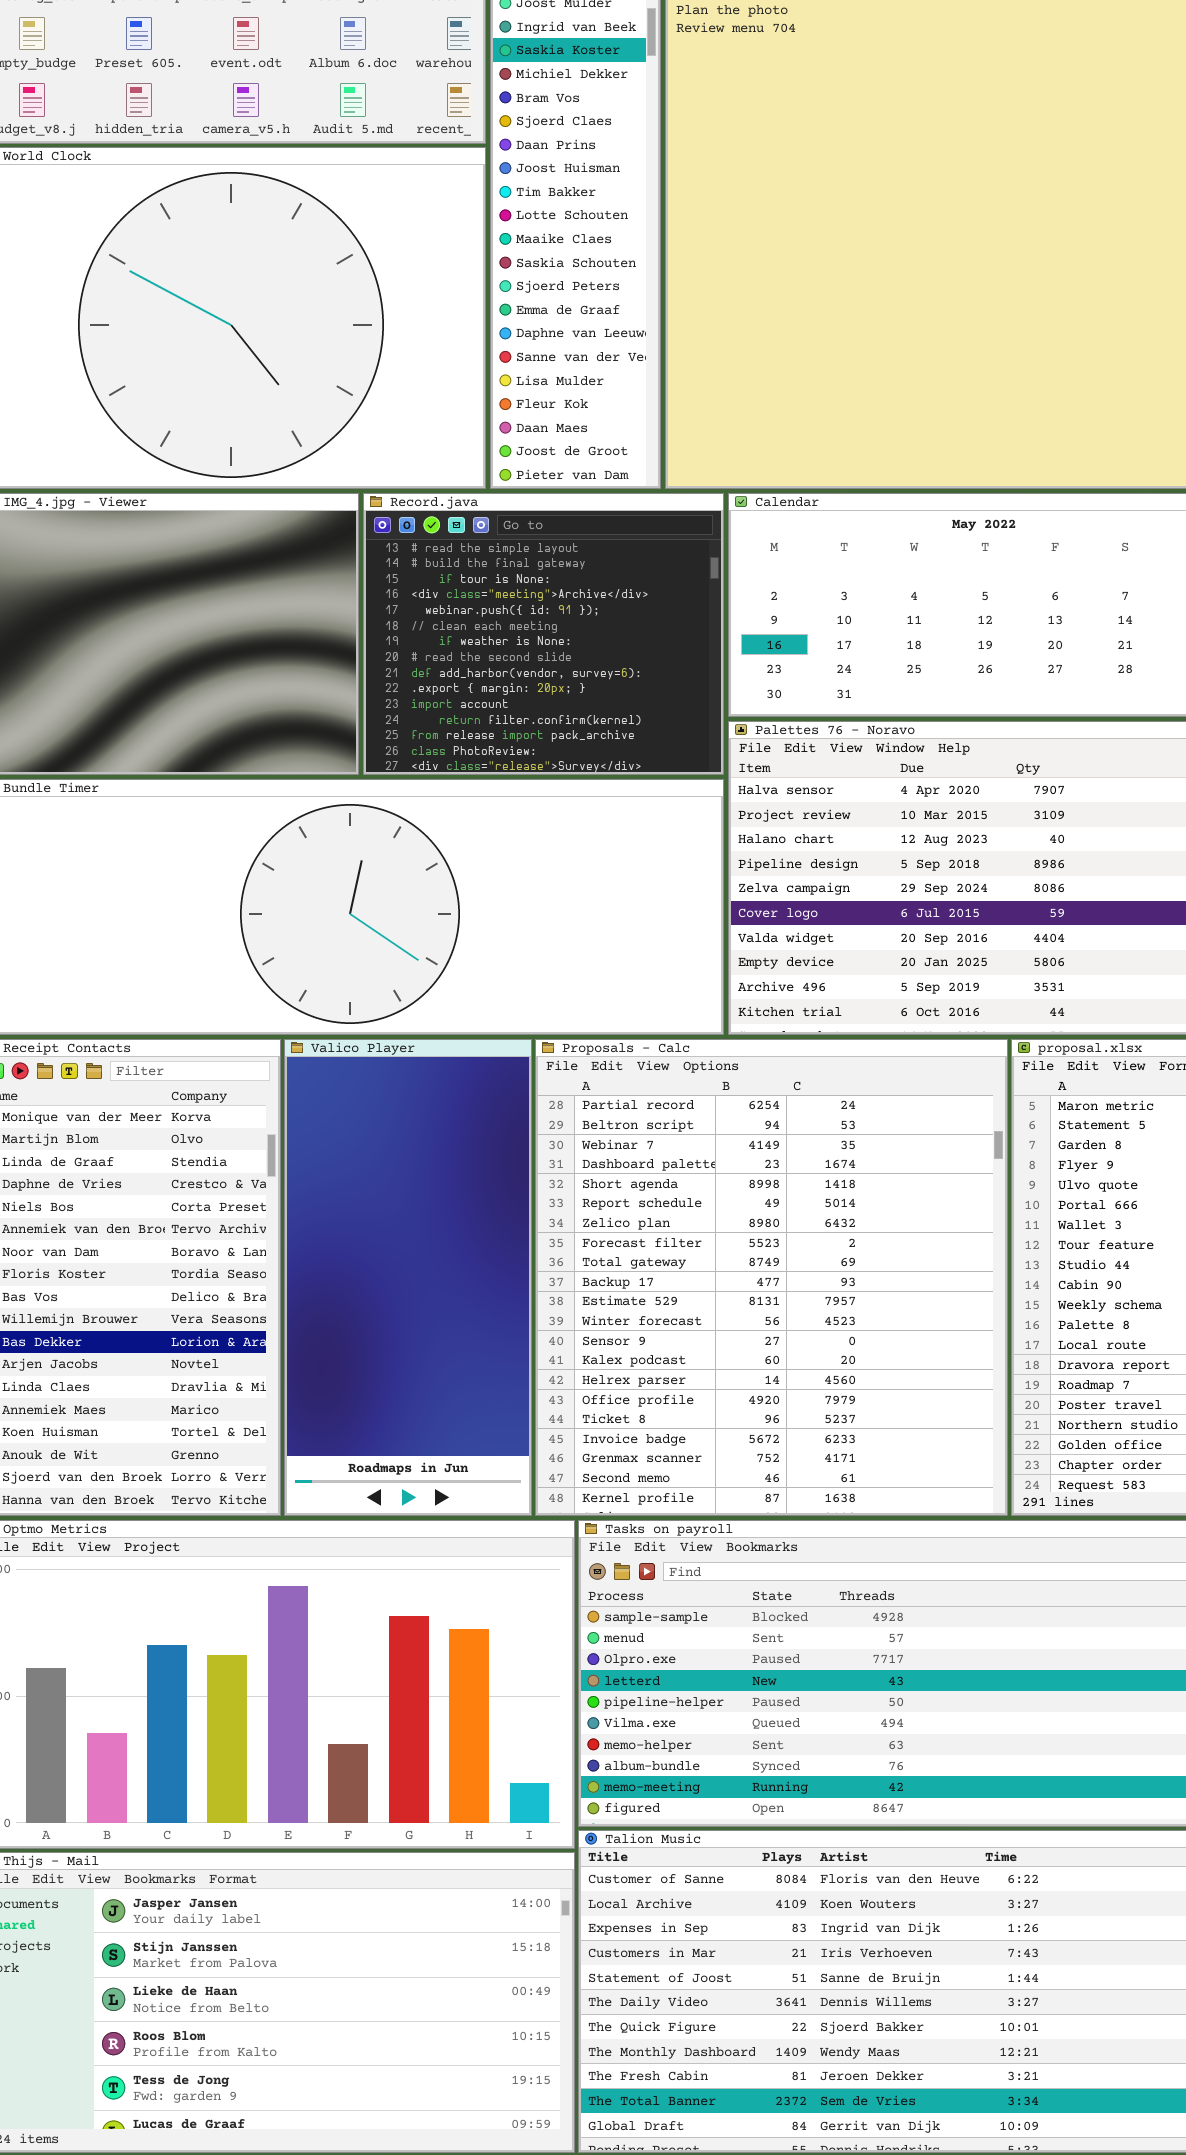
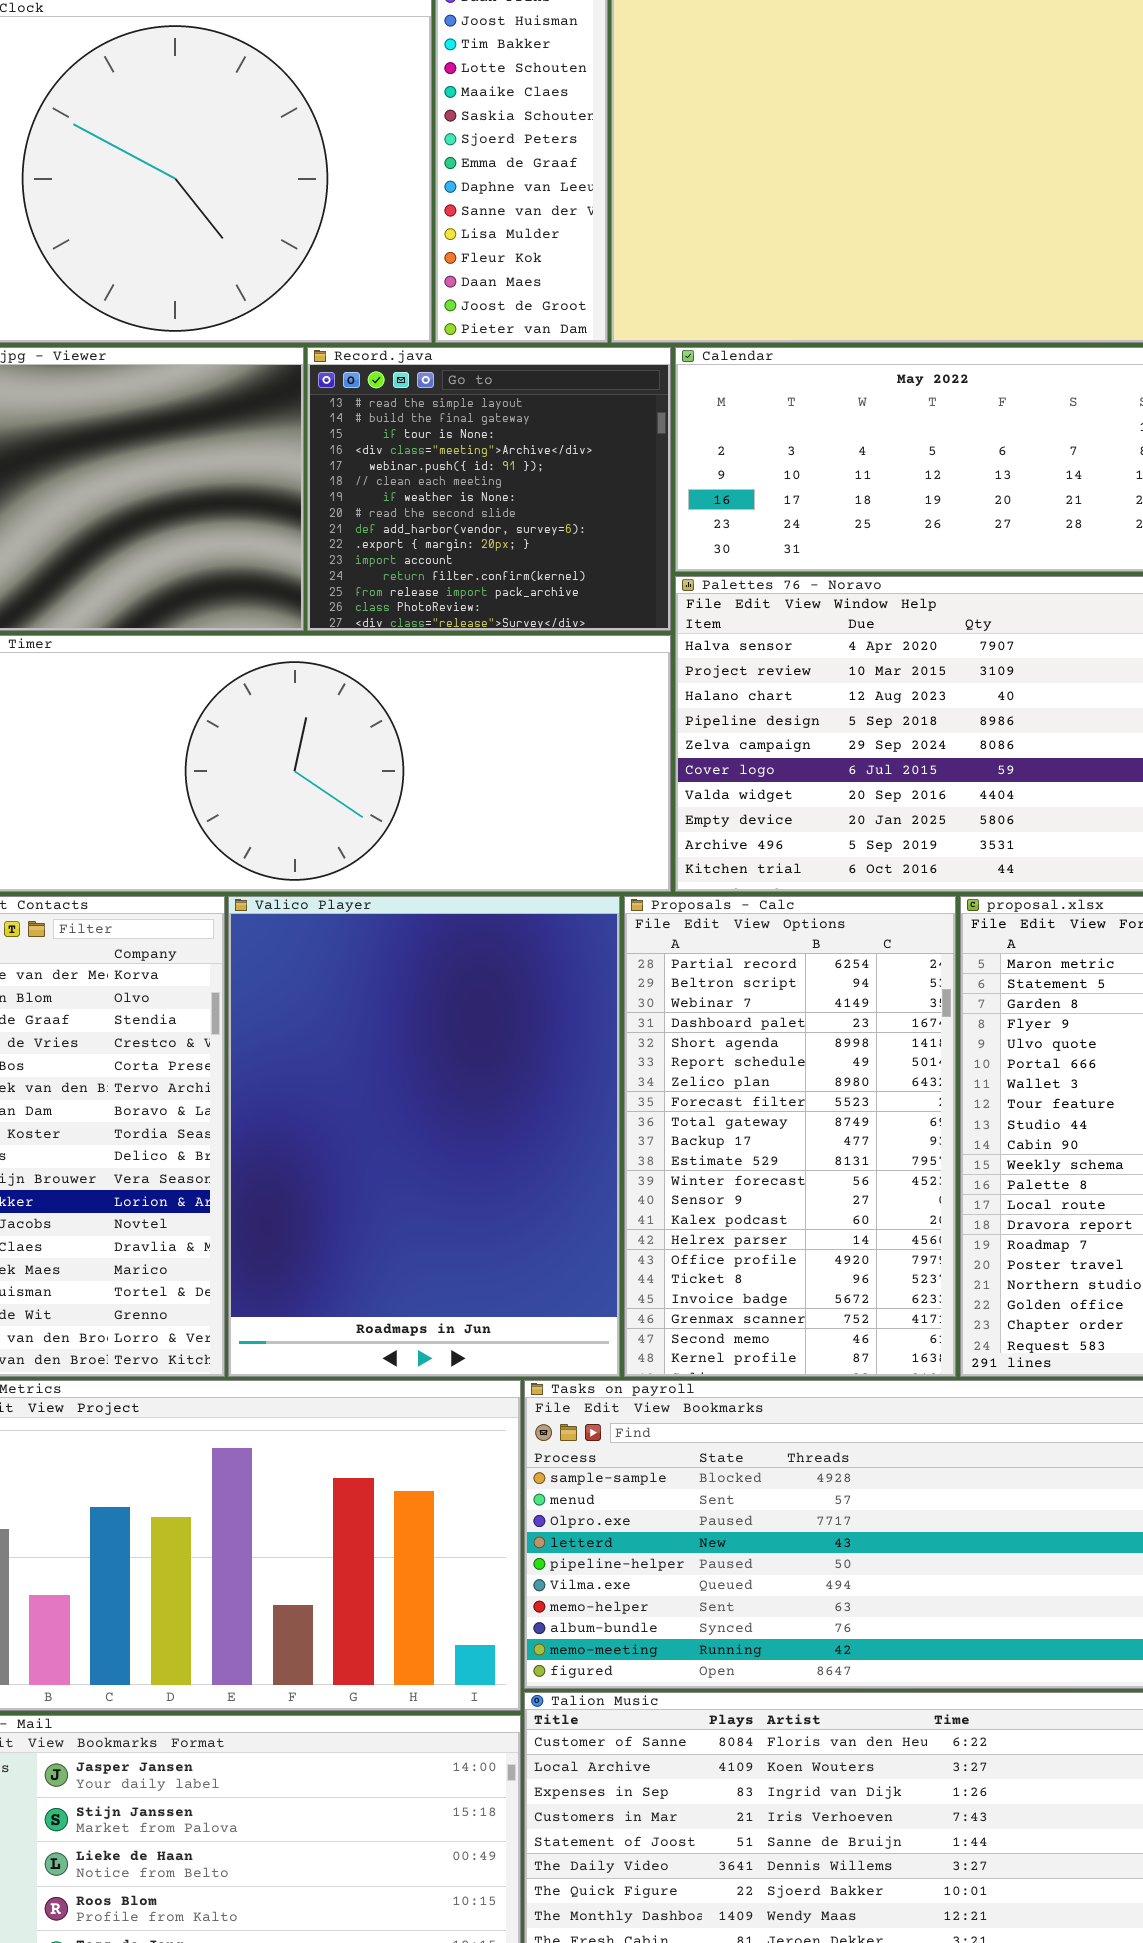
Valico Player: [284,1039,532,1516] -> [228,896,620,1377], resized
Proposals - Calc: [535,1039,1008,1516] -> [624,896,956,1377], resized

